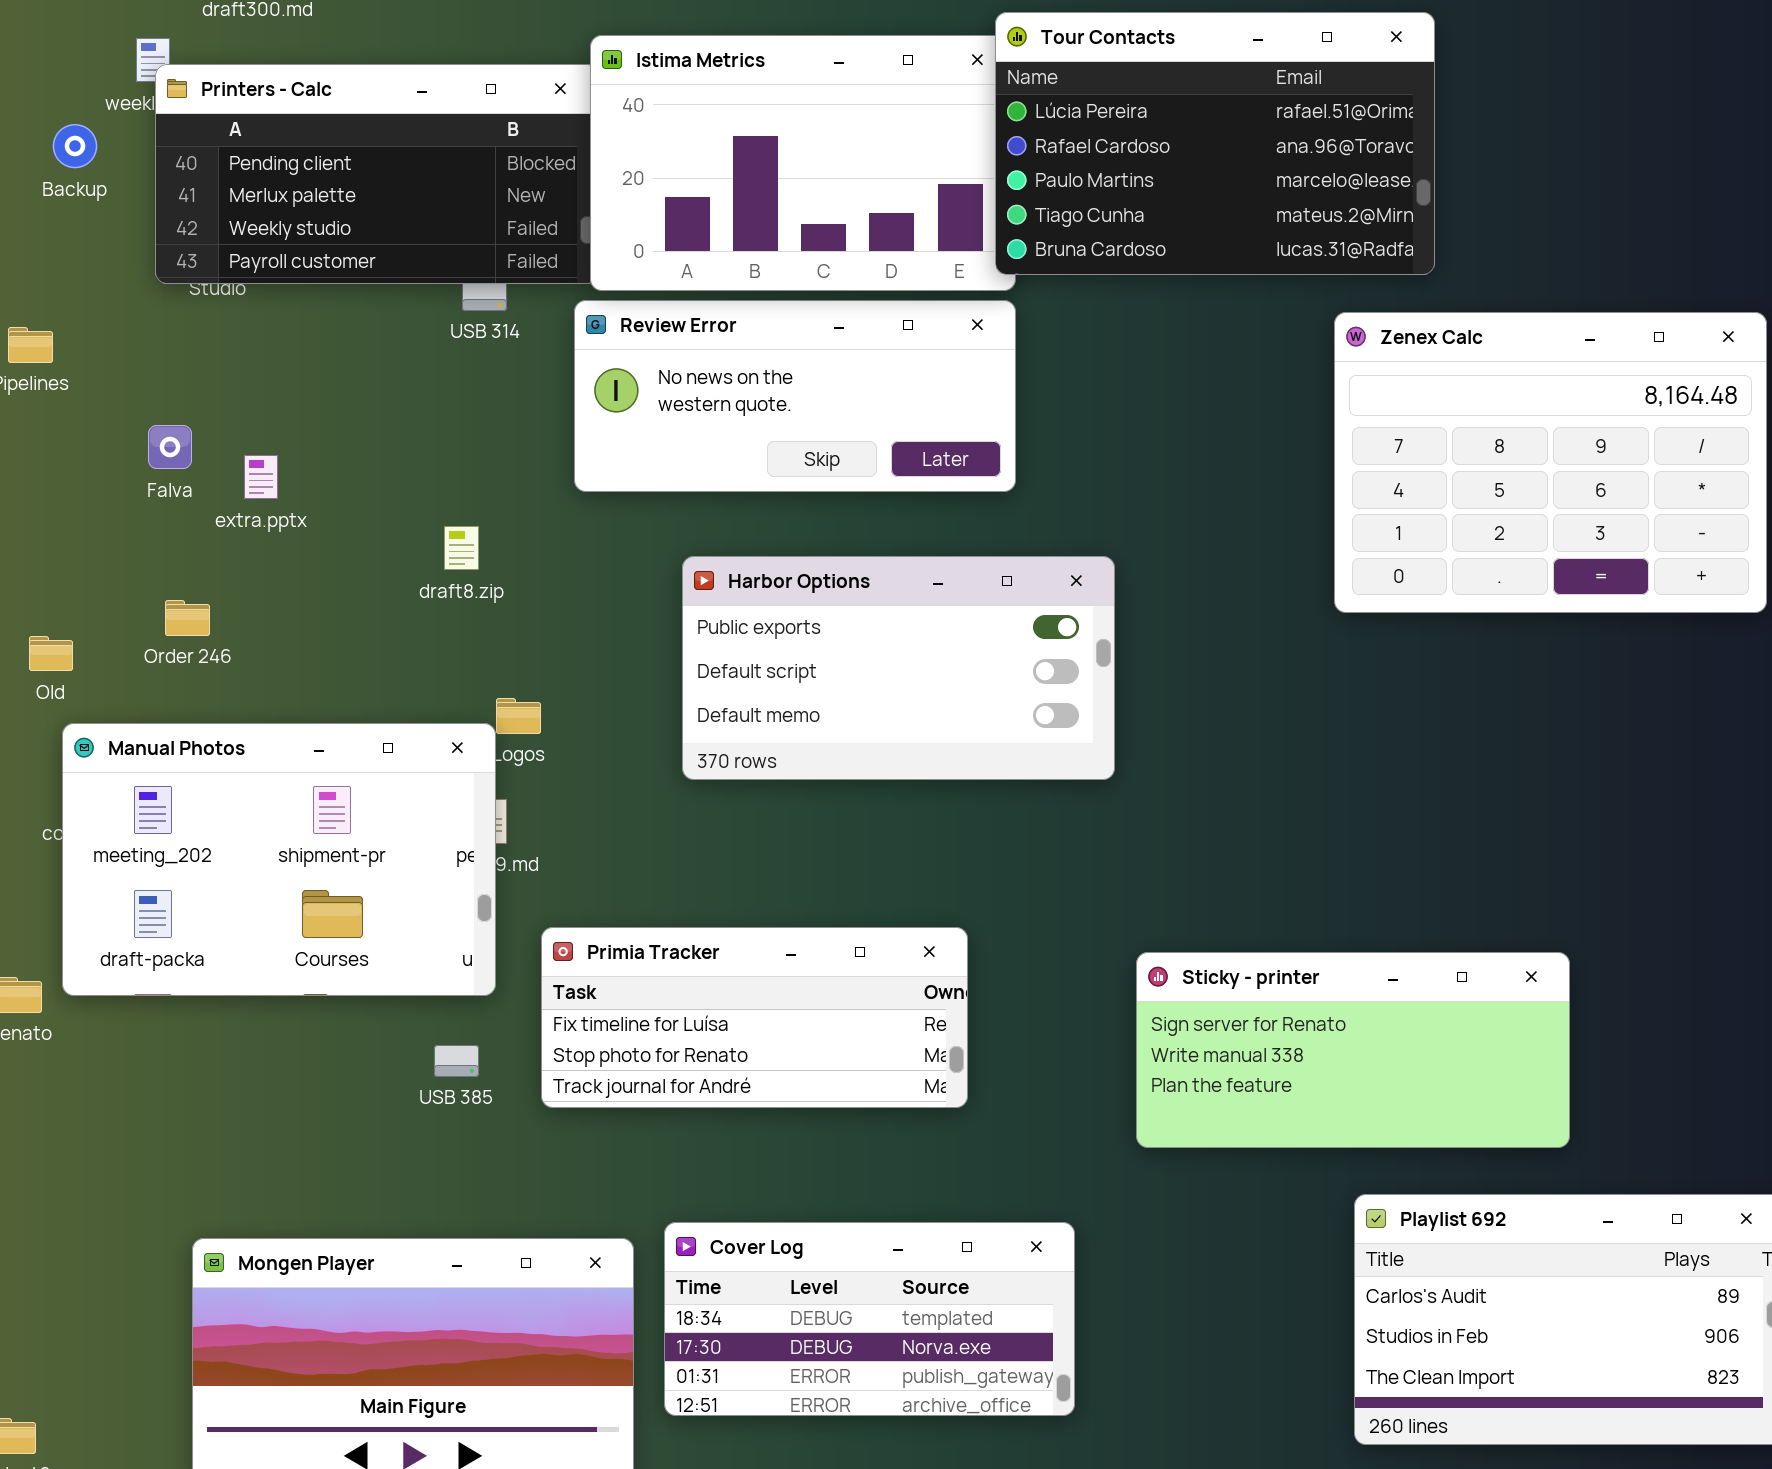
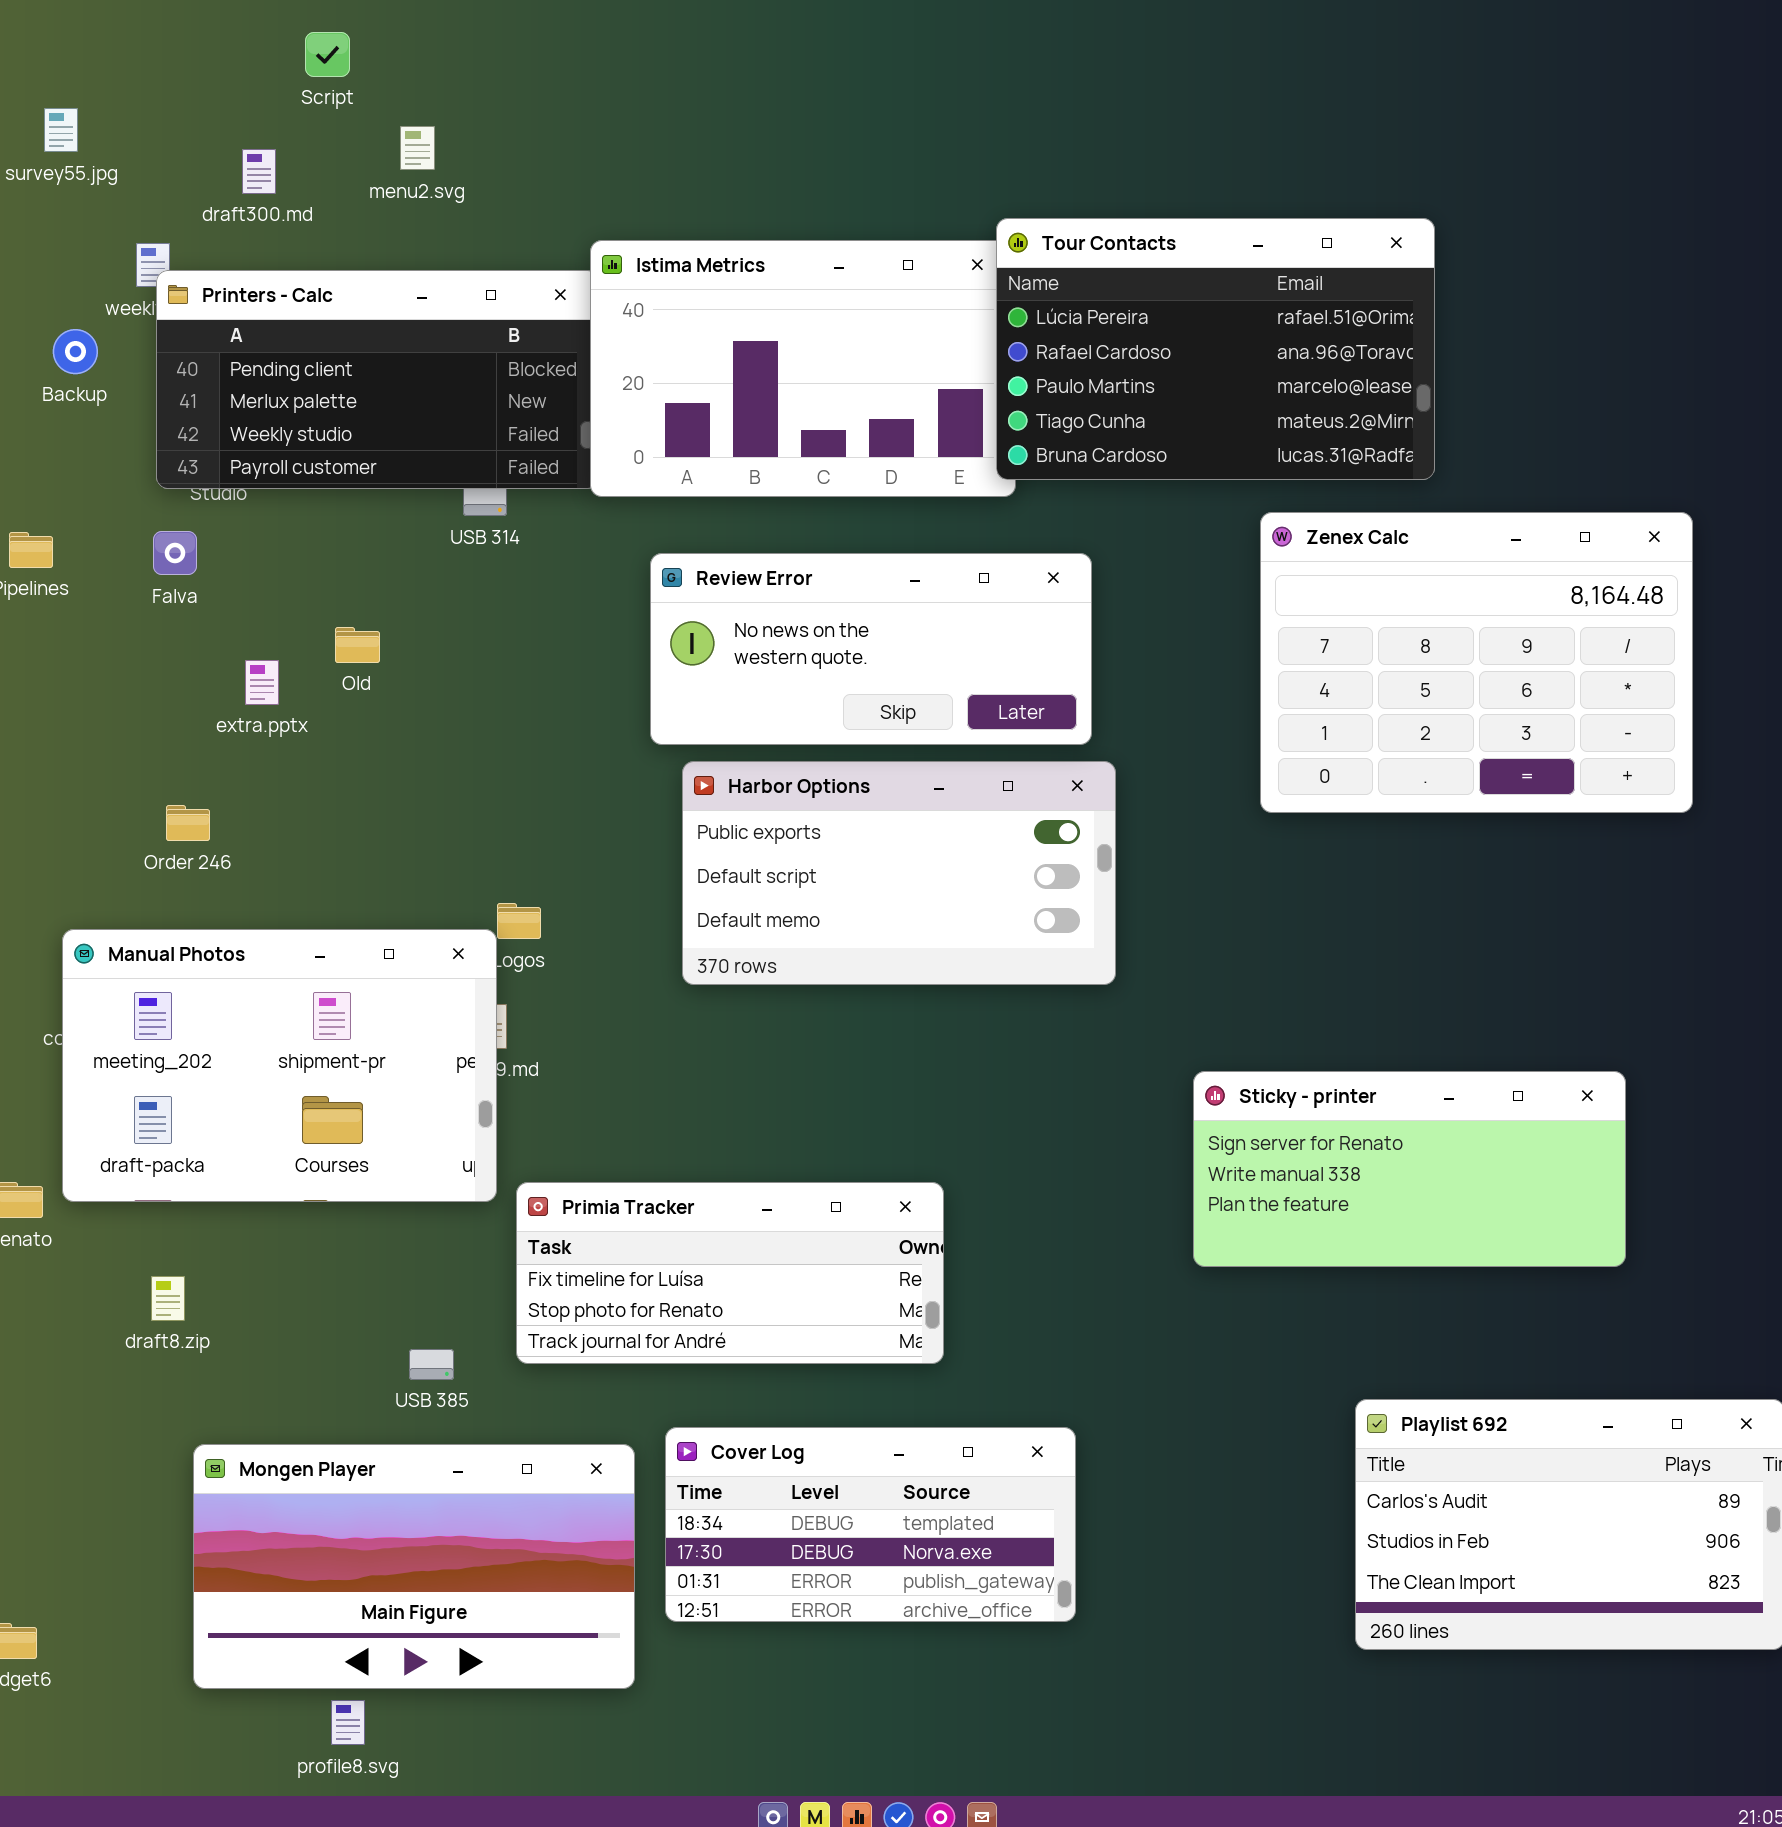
Review Error: [574,300,1016,492] -> [650,553,1092,745], moved
Zenex Calc: [1334,312,1767,613] -> [1260,512,1693,813], moved
Falva: [148,425,192,469] -> [153,531,197,575], moved
draft8.zip: [444,526,479,570] -> [151,1276,185,1321], moved
Old: [29,636,73,671] -> [335,627,380,663], moved
Primia Tracker: [541,927,968,1108] -> [516,1182,944,1364], moved
Sticky - printer: [1136,952,1570,1148] -> [1193,1071,1626,1267], moved
USB 385: [434,1045,479,1077] -> [409,1349,454,1380], moved

